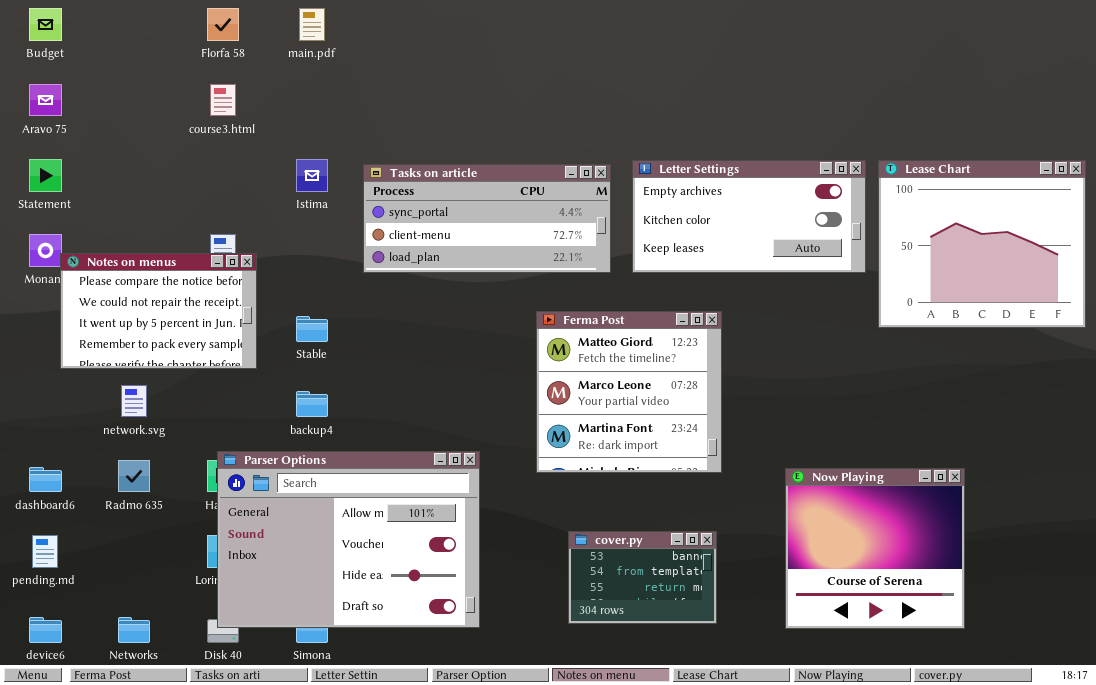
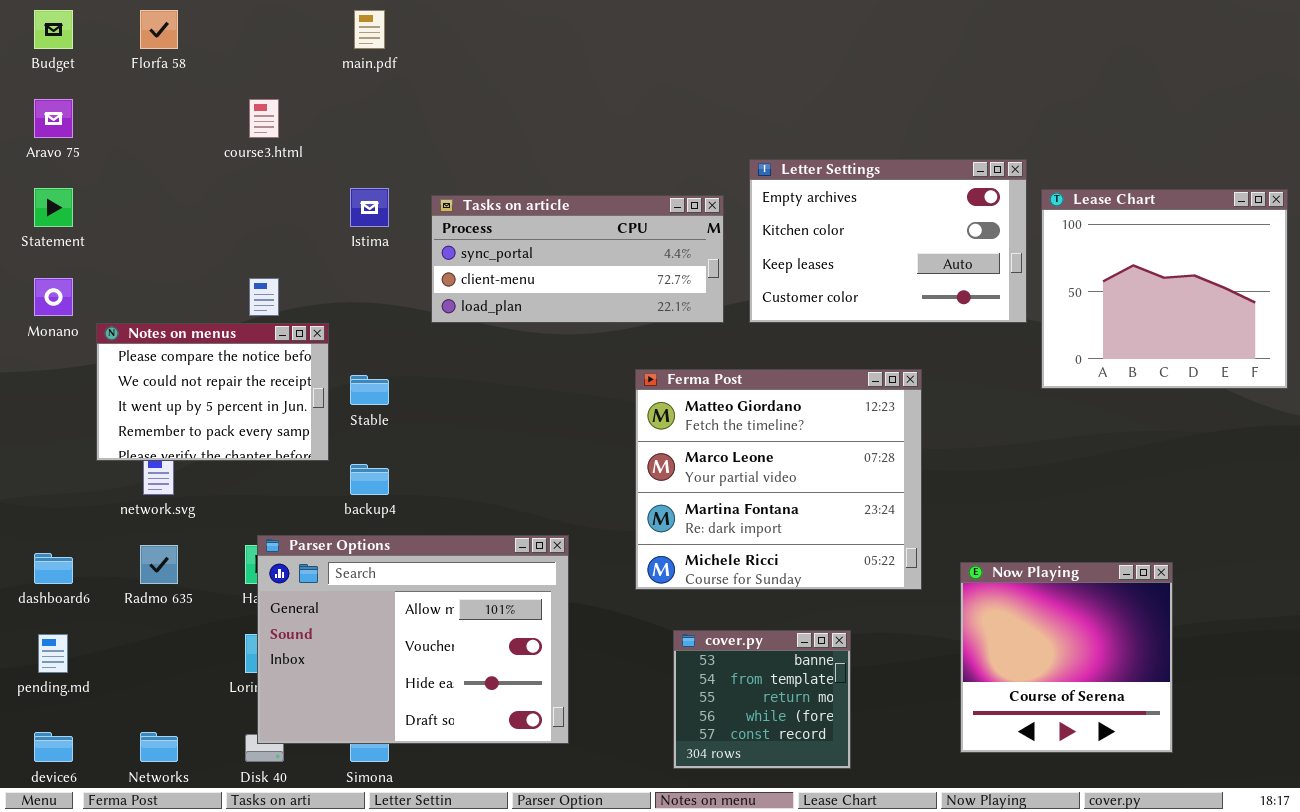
Florfa 58: [207,8,239,41] -> [140,10,178,49], moved
Letter Settings: [632,160,866,273] -> [749,159,1027,323], resized
Notes on menus: [60,253,257,369] -> [96,323,329,461], moved
Ferma Post: [536,311,722,473] -> [635,369,922,590], resized
Now Playing: [785,468,965,629] -> [960,562,1173,753], moved
cover.py: [568,531,717,624] -> [673,630,851,769], resized

